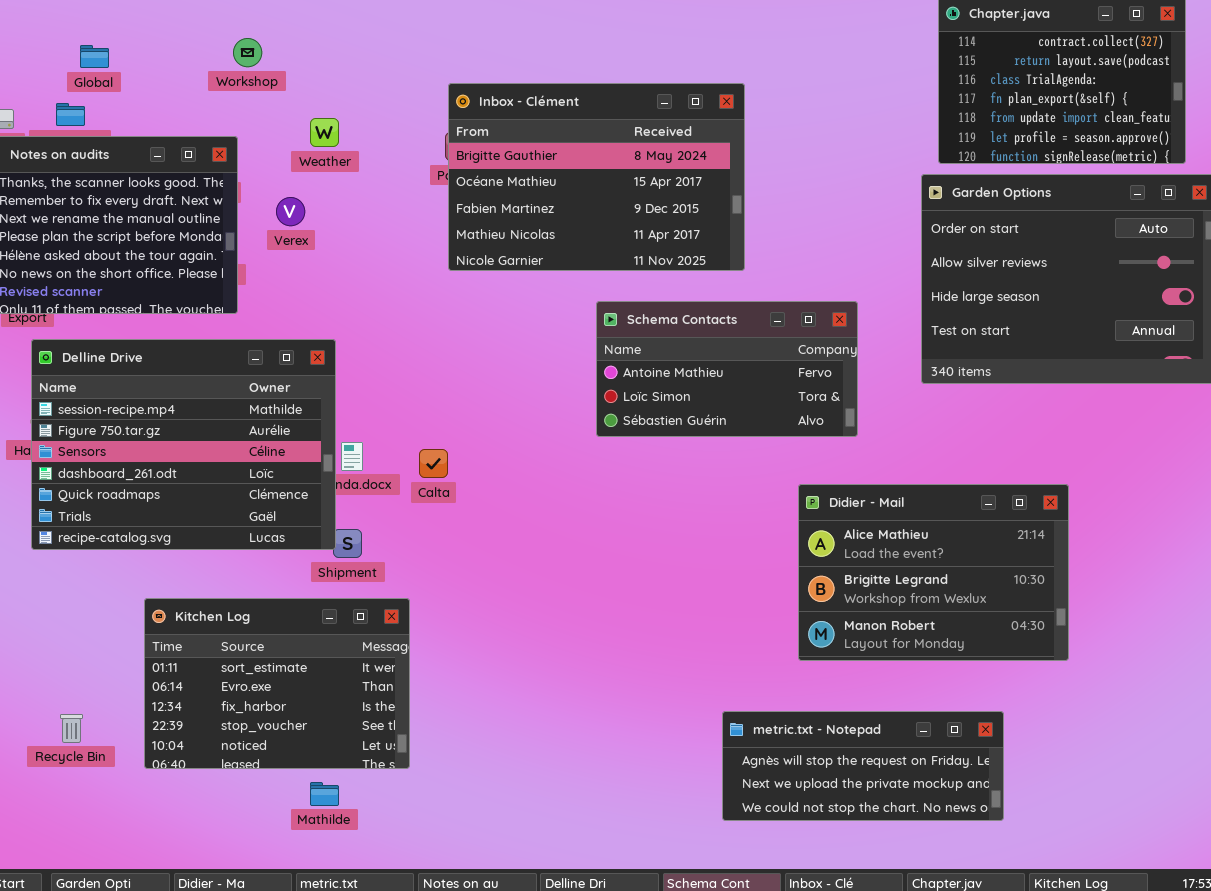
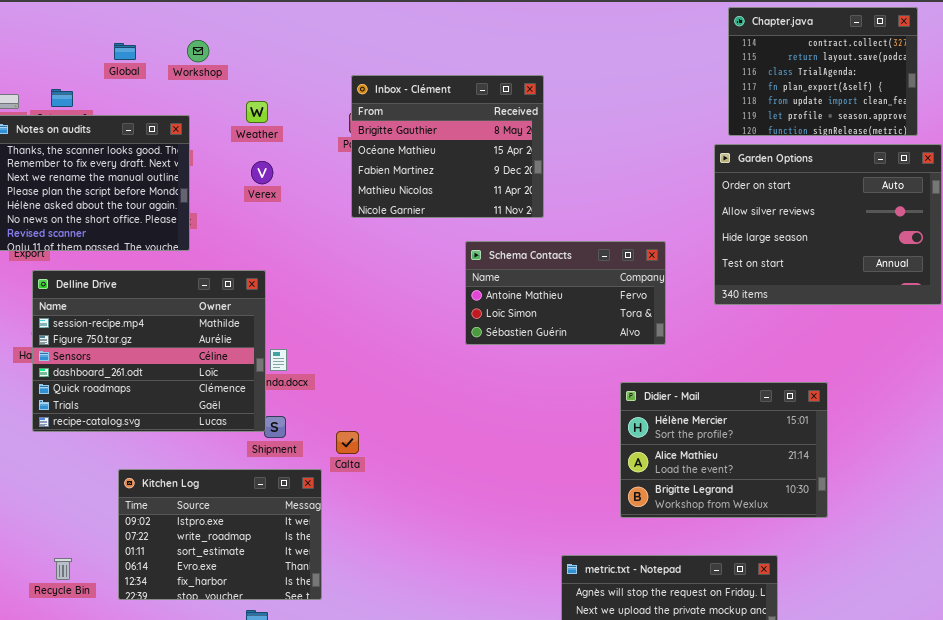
Global: [80,45,109,68] -> [114,43,136,60], moved
Inbox - Clément: [448,83,745,271] -> [351,75,544,218], resized
Verex: [276,197,305,226] -> [251,161,273,184], moved
Calta: [419,449,448,478] -> [336,431,359,454], moved
Didier - Mail: [798,484,1069,661] -> [620,382,828,518], scrolled up 1 row
Kitchen Log: [144,598,410,769] -> [118,469,322,600], scrolled up 2 rows

